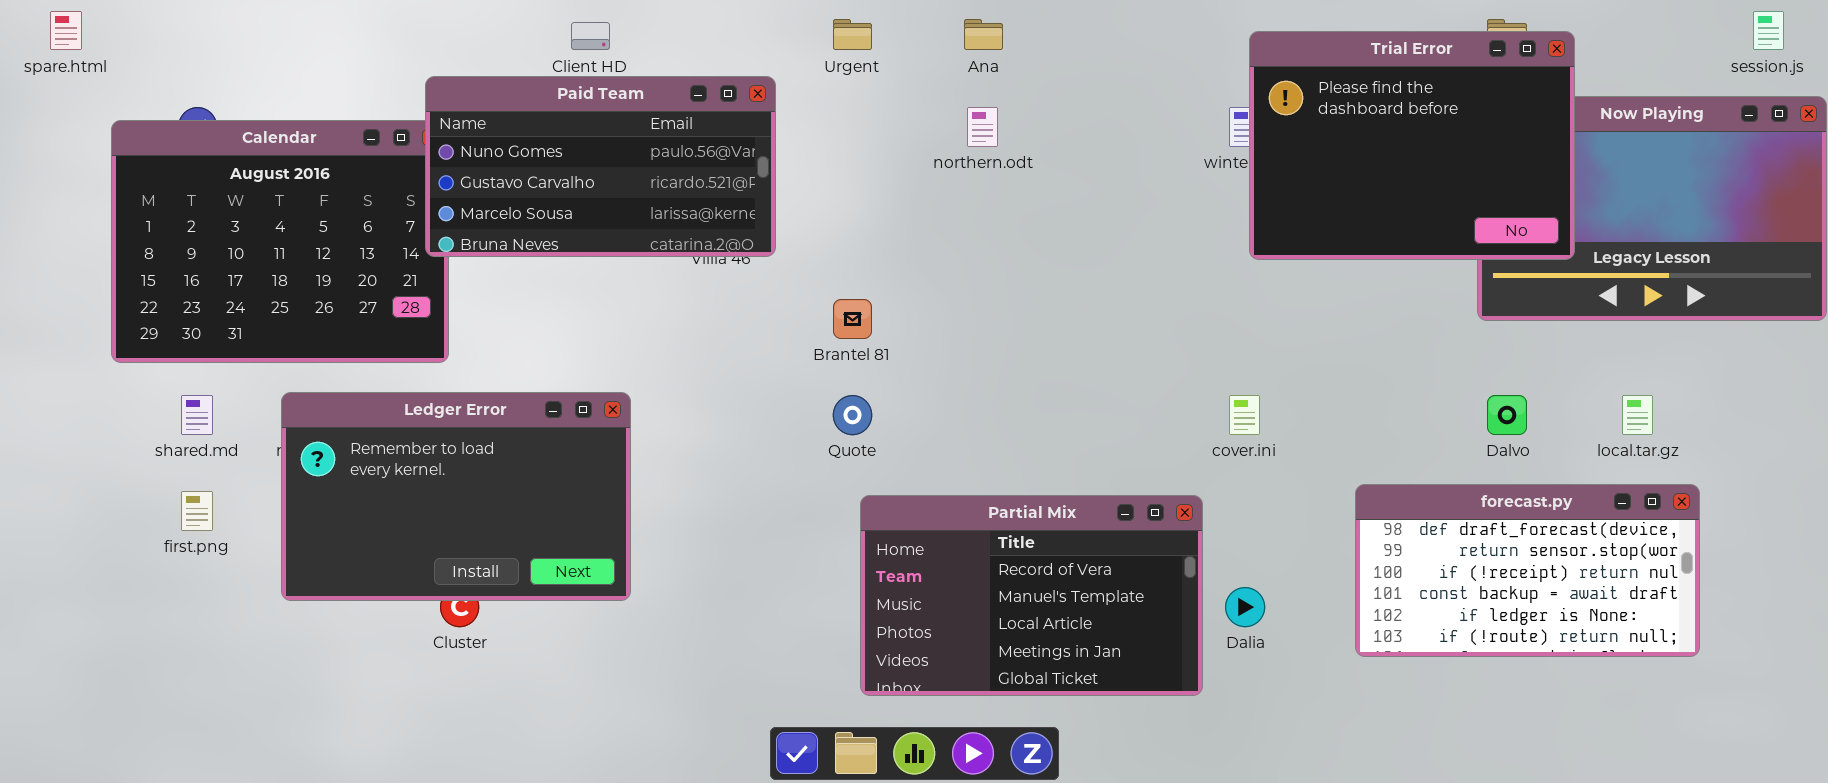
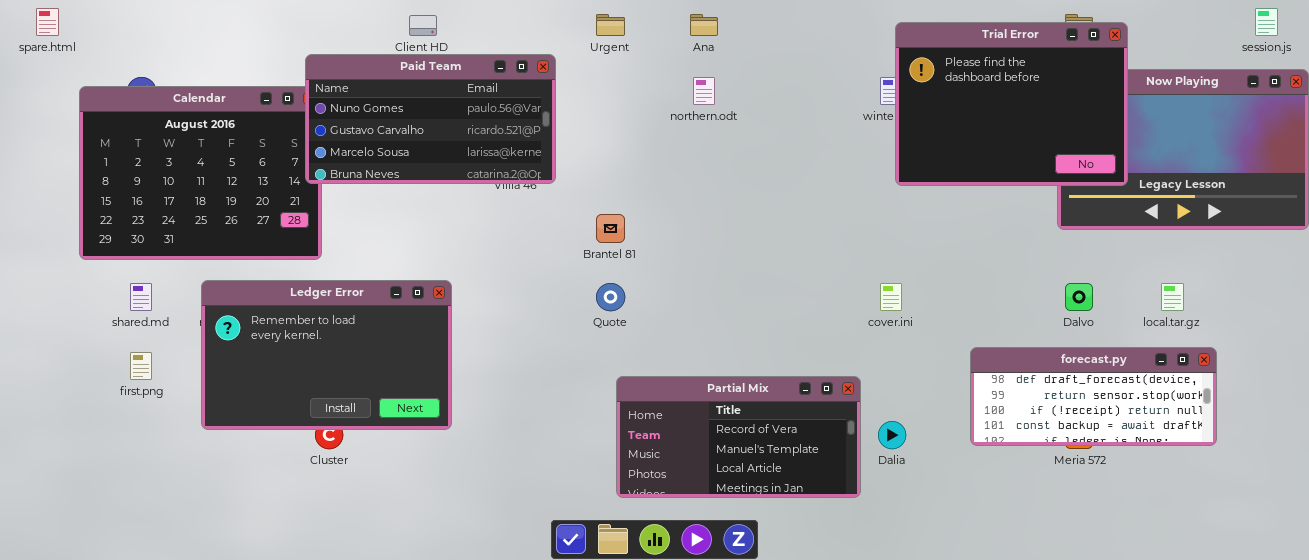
forecast.py: [1355,484,1700,657] -> [970,347,1217,446], resized
Partial Mix: [860,495,1203,696] -> [616,376,861,498], resized

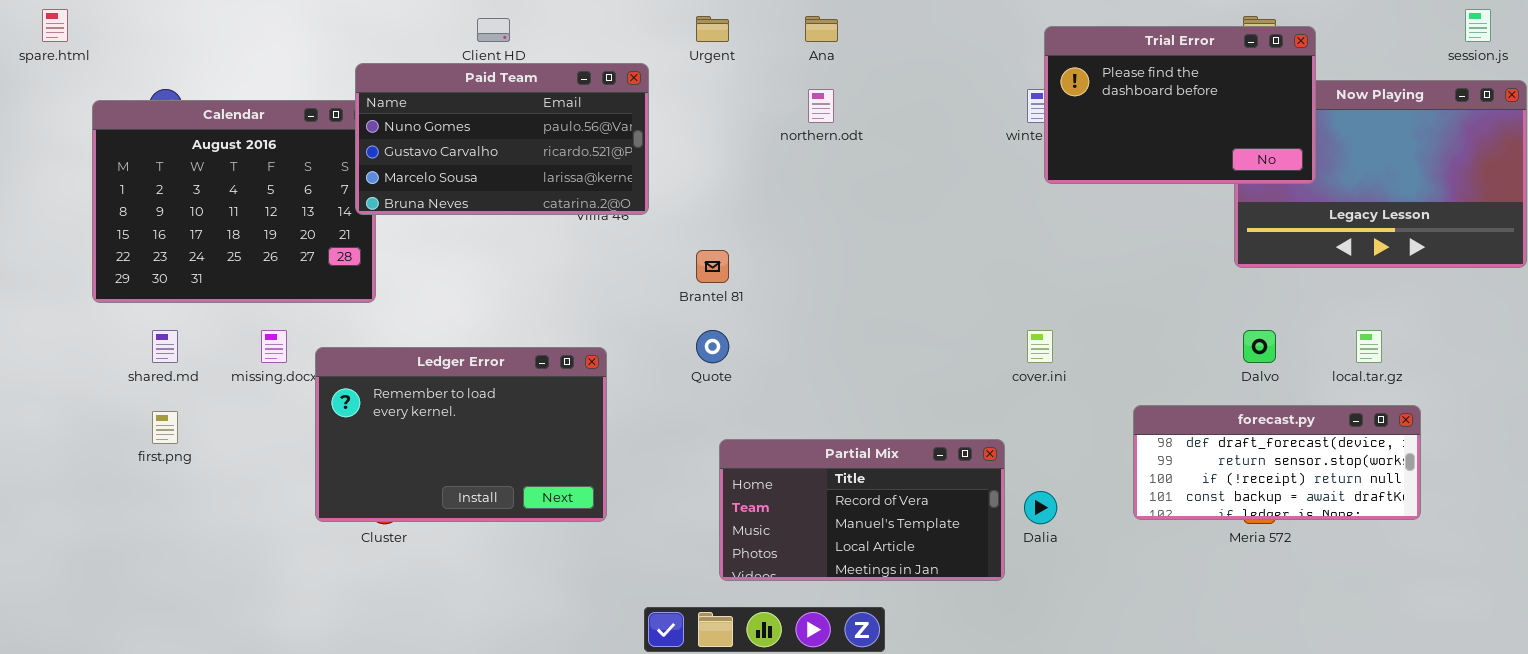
Trial Error: [895,22,1128,186] -> [1044,26,1316,184], resized
Ledger Error: [201,280,452,430] -> [315,347,607,522], moved

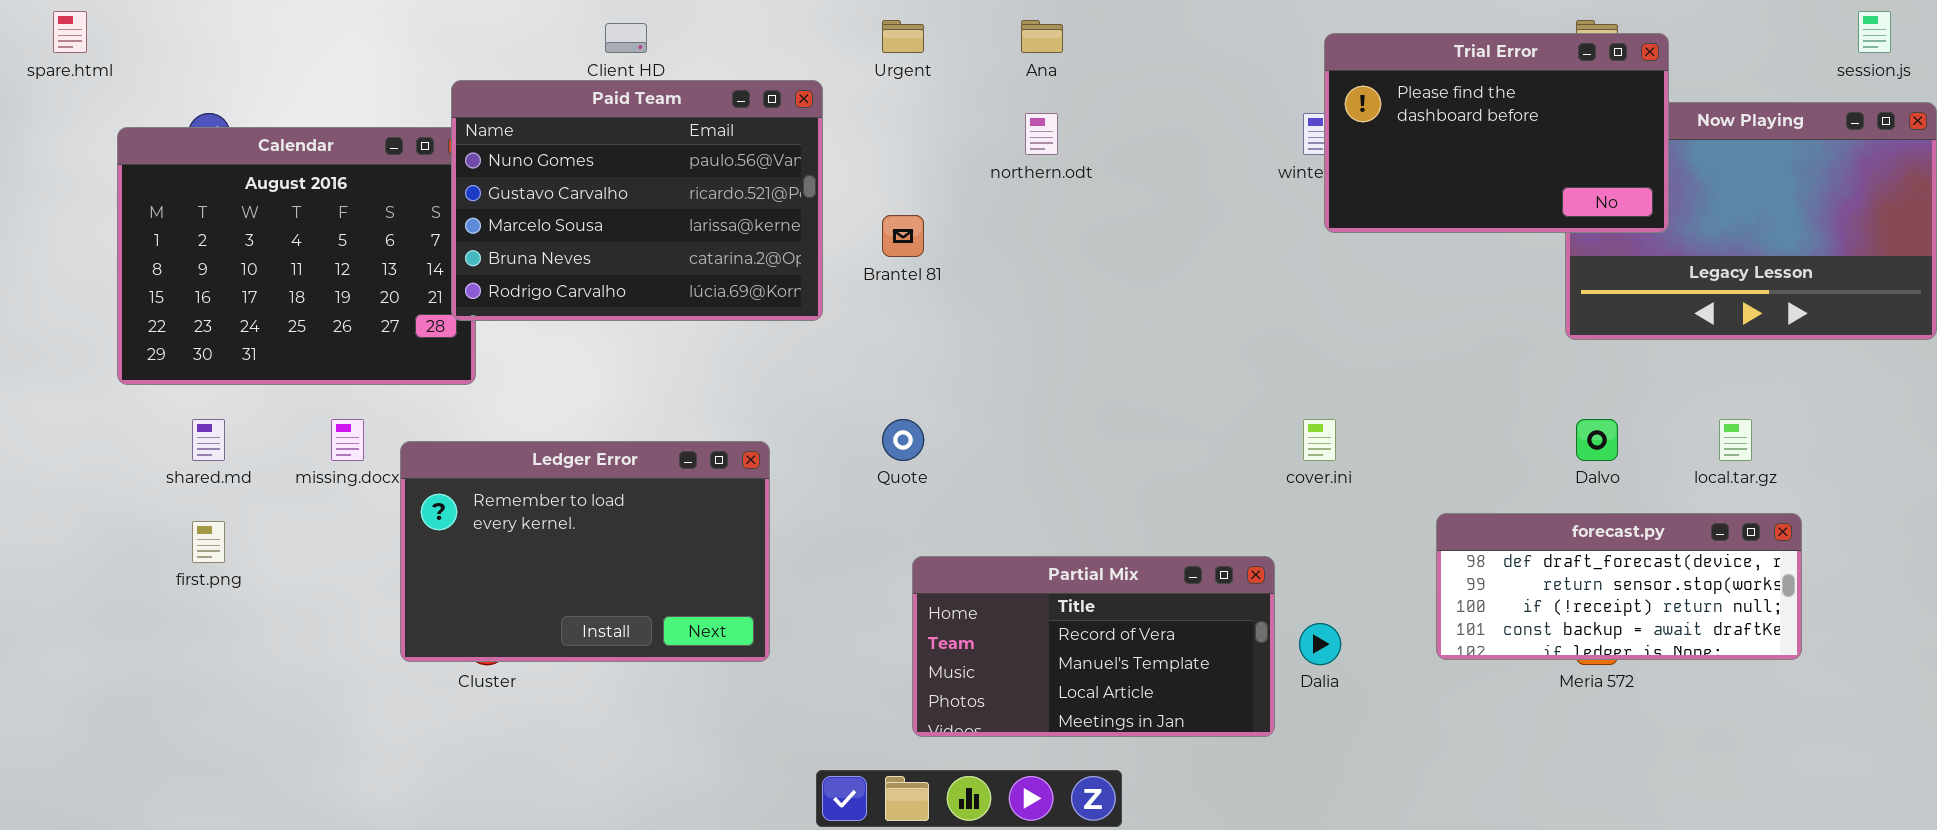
Paid Team: [355,63,649,215] -> [451,80,823,321], resized
Brantel 81: [696,250,729,283] -> [882,215,924,257], moved

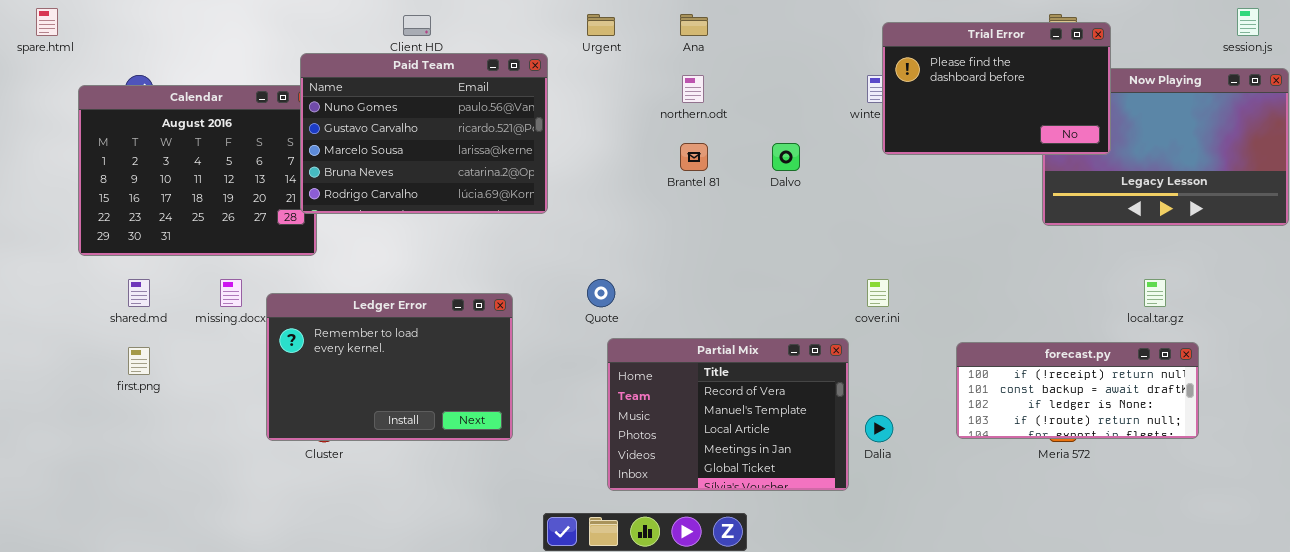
Brantel 81: [882,215,924,257] -> [680,143,708,171], moved
Dalvo: [1576,419,1618,461] -> [772,143,800,171], moved
forecast.py: [1436,513,1802,660] -> [956,342,1199,439], scrolled down 2 rows
Partial Mix: [912,556,1275,737] -> [607,338,849,491], resized

